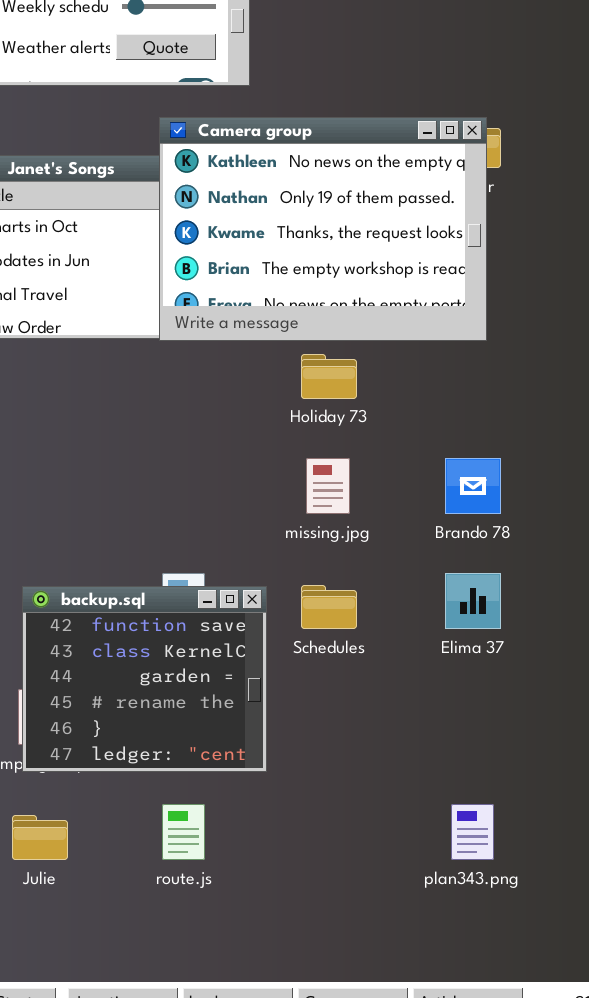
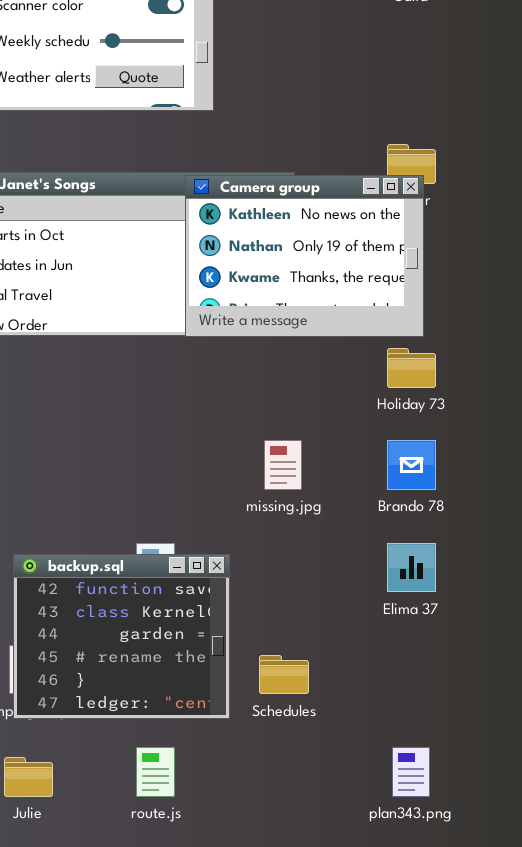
Camera group: [159,117,487,341] -> [185,175,424,337], resized
Holiday 73: [301,354,357,399] -> [387,348,436,388], moved
Schedules: [301,585,357,629] -> [259,655,309,694], moved

